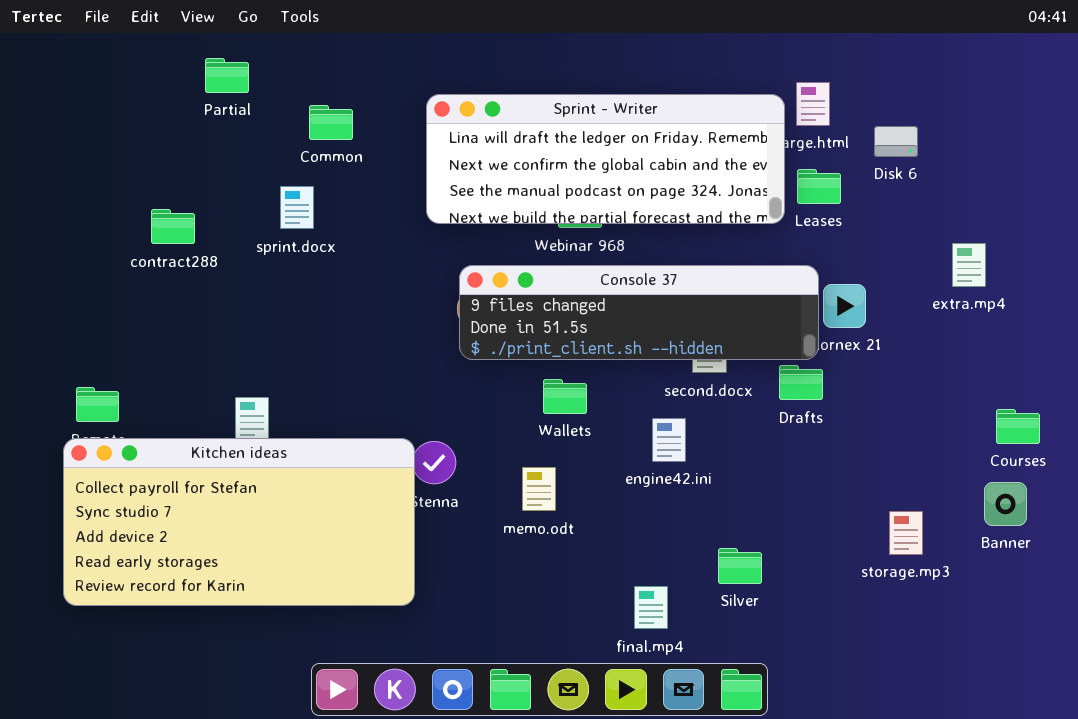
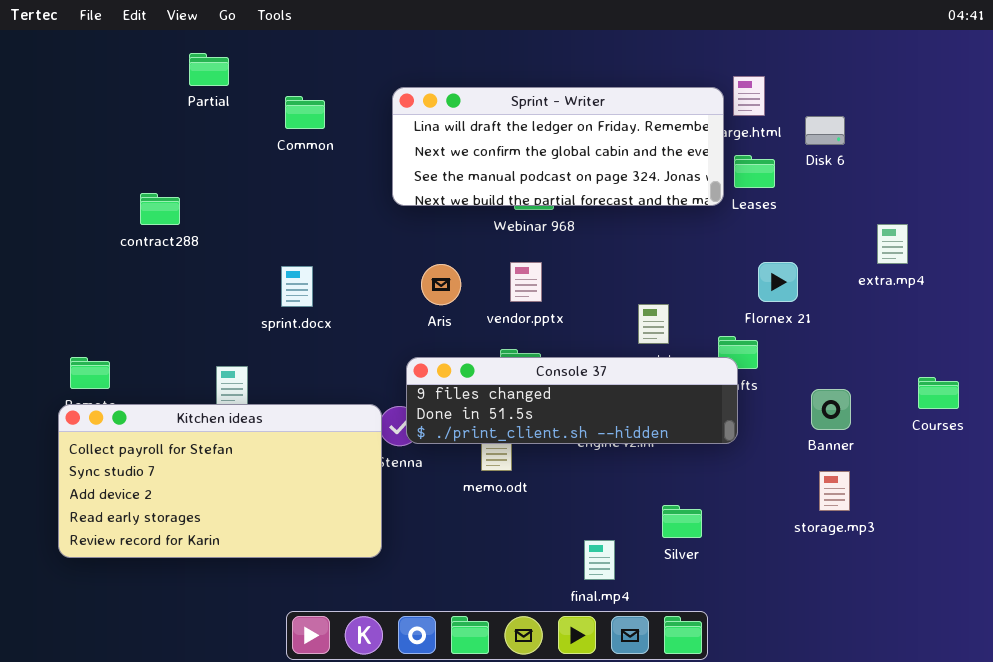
sprint.docx: [280,186,314,229] -> [281,266,313,307], moved
Console 37: [459,265,819,360] -> [406,357,738,444], moved
Banner: [984,482,1027,526] -> [811,389,851,430], moved

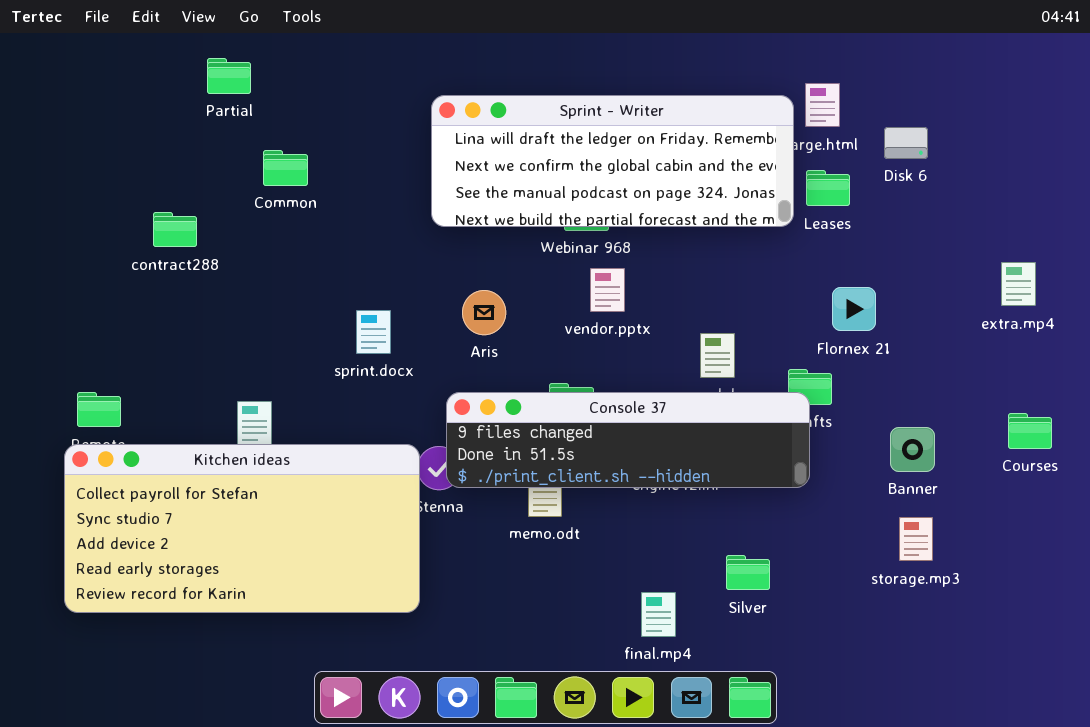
Common: [285,96,325,129] -> [263,150,308,186], moved
extra.mp4: [877,224,908,264] -> [1001,262,1036,306], moved
vendor.pptx: [510,262,542,302] -> [590,268,625,312], moved
sprint.docx: [281,266,313,307] -> [356,310,391,354], moved

